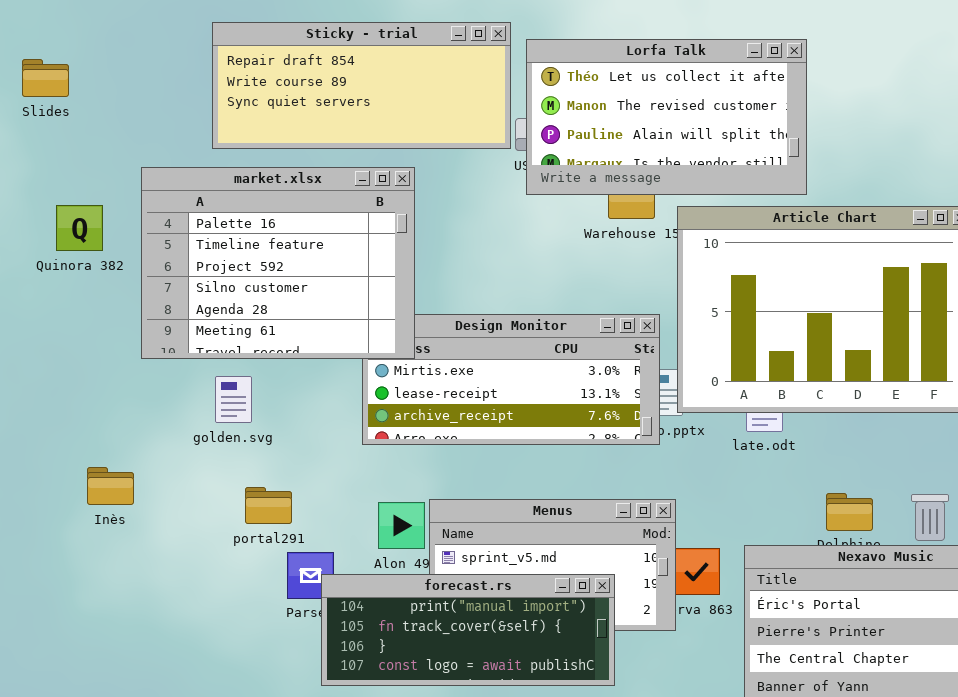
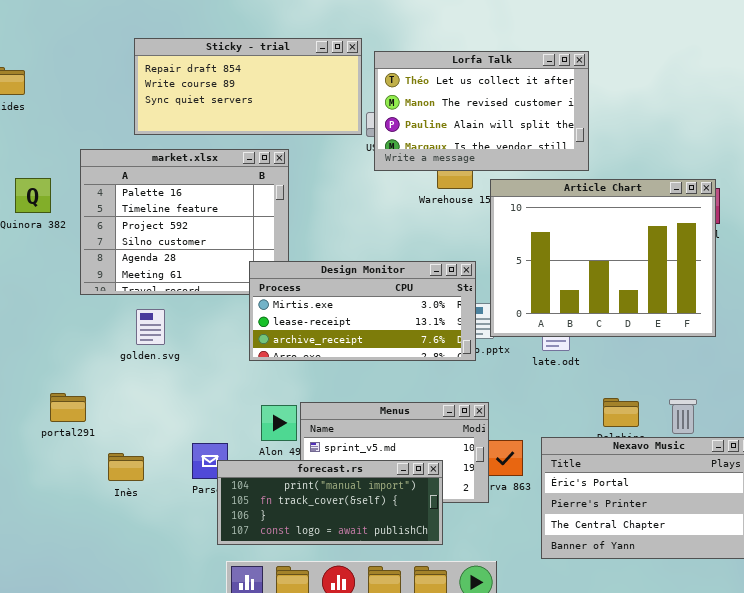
Design Monitor: [362,314,660,445] -> [249,261,476,361], raised
Inès: [87,467,134,505] -> [108,453,144,481], moved
portal291: [245,487,292,524] -> [50,393,86,422], moved

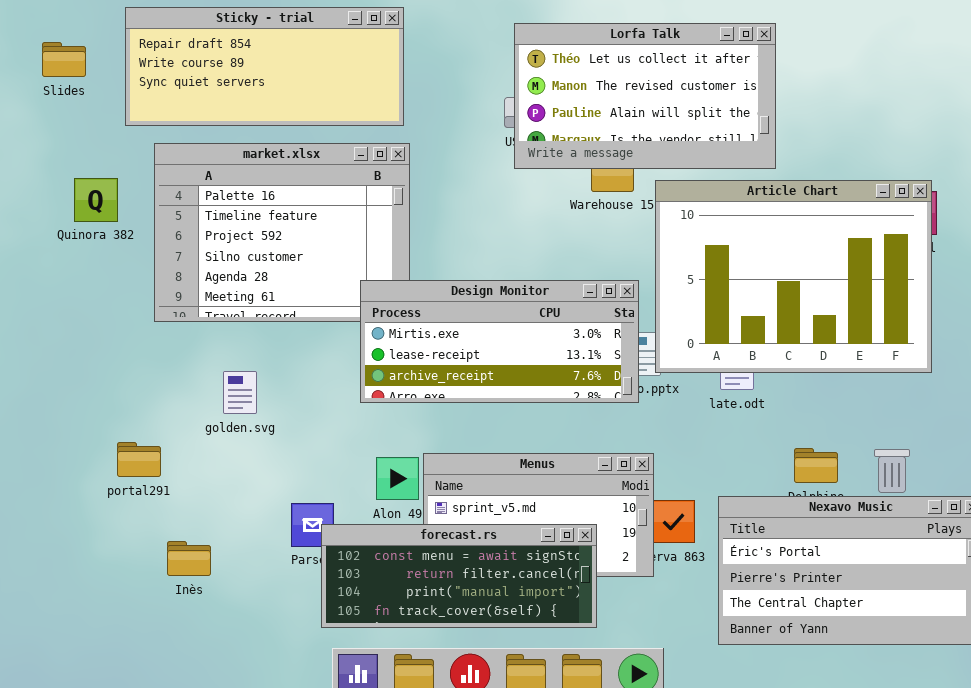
Sticky - trial: [134,38,362,135] -> [125,7,404,126], moved
golden.svg: [136,309,165,345] -> [223,371,257,414], moved
Inès: [108,453,144,481] -> [167,541,211,576], moved
forecast.rs: [217,460,443,545] -> [321,524,597,628], scrolled up 2 rows

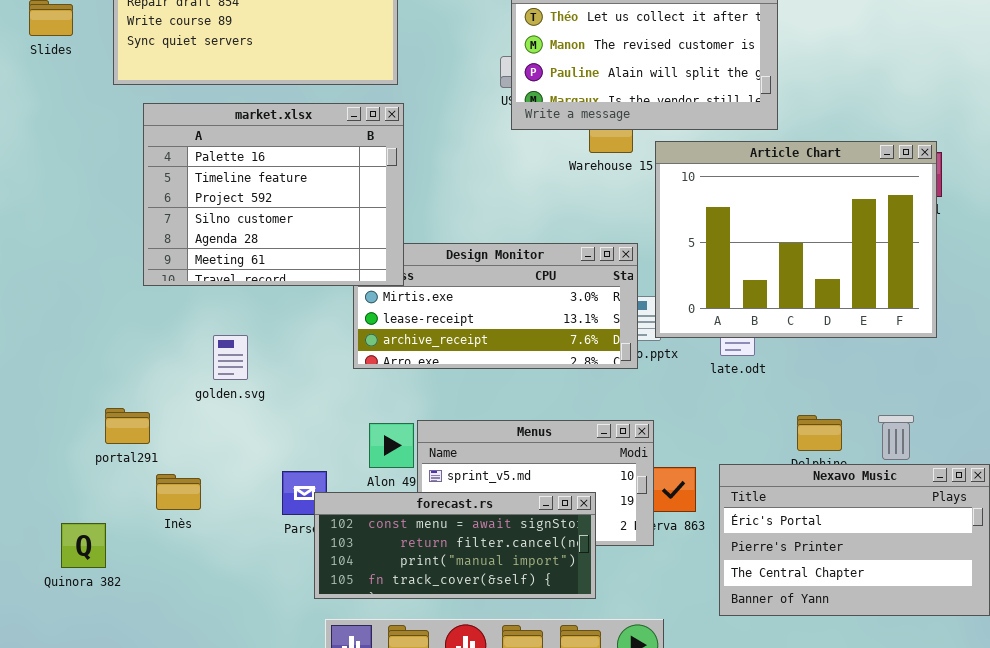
market.xlsx: [154,143,410,322] -> [143,103,404,286], raised
Quinora 382: [74,178,118,222] -> [61,523,106,568], moved
Inès: [167,541,211,576] -> [156,474,201,510], moved

